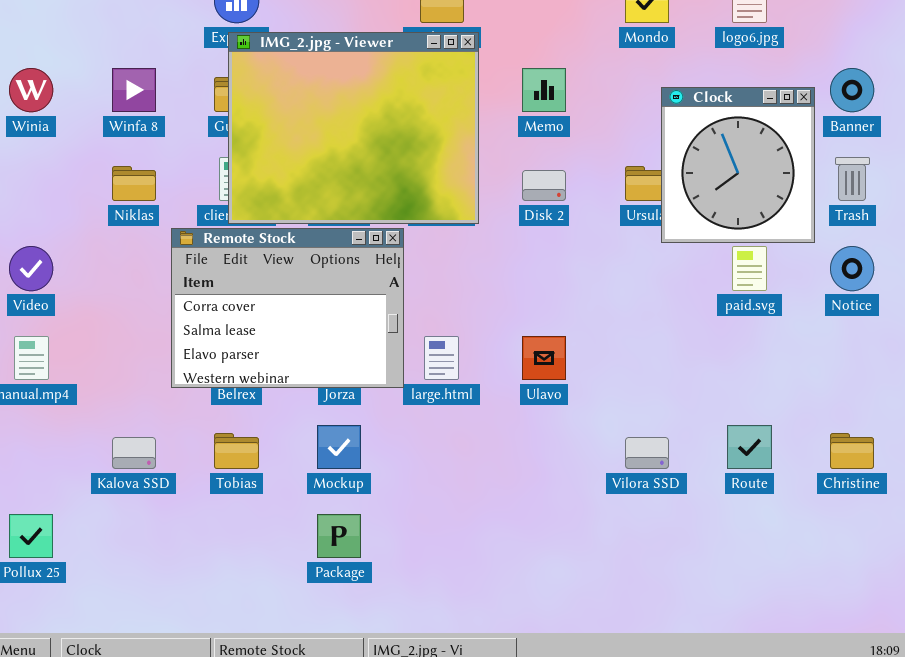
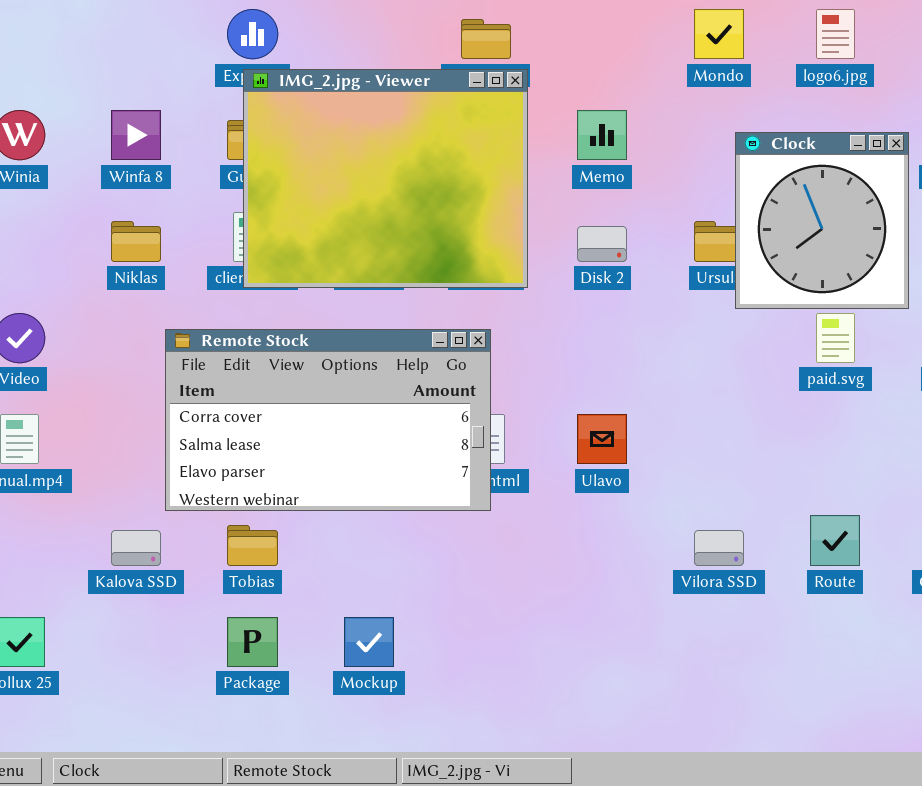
Remote Stock: [171,228,404,388] -> [165,329,491,511], moved, resized
Mockup: [317,425,361,469] -> [344,617,394,667], moved
Package: [317,514,361,558] -> [227,617,278,667], moved

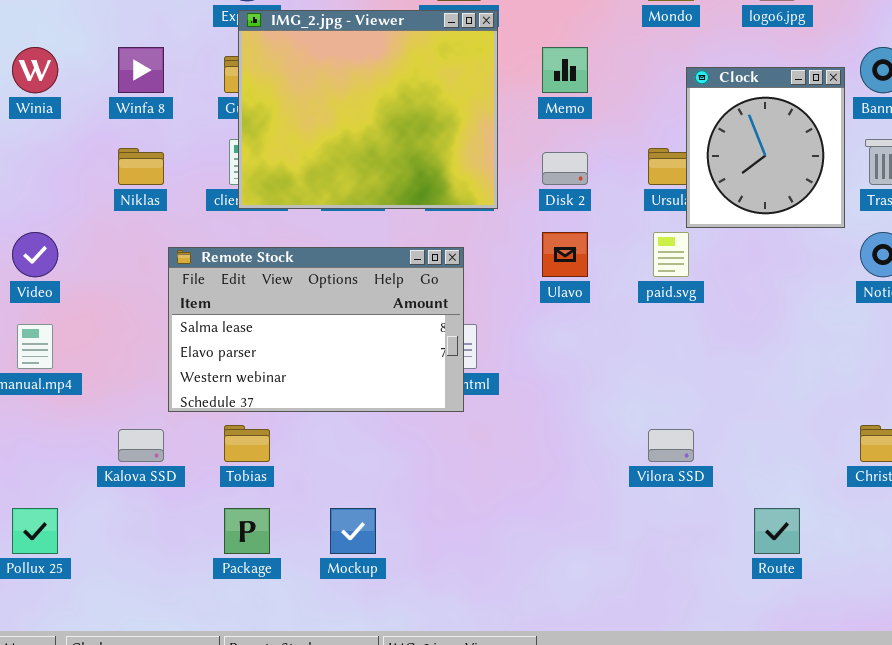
paid.svg: [816,313,855,363] -> [653,232,689,277], moved
Remote Stock: [165,329,491,511] -> [168,247,464,412], scrolled down 1 row
Ulavo: [577,414,627,464] -> [542,232,588,277], moved
Route: [810,515,860,566] -> [754,508,800,554], moved

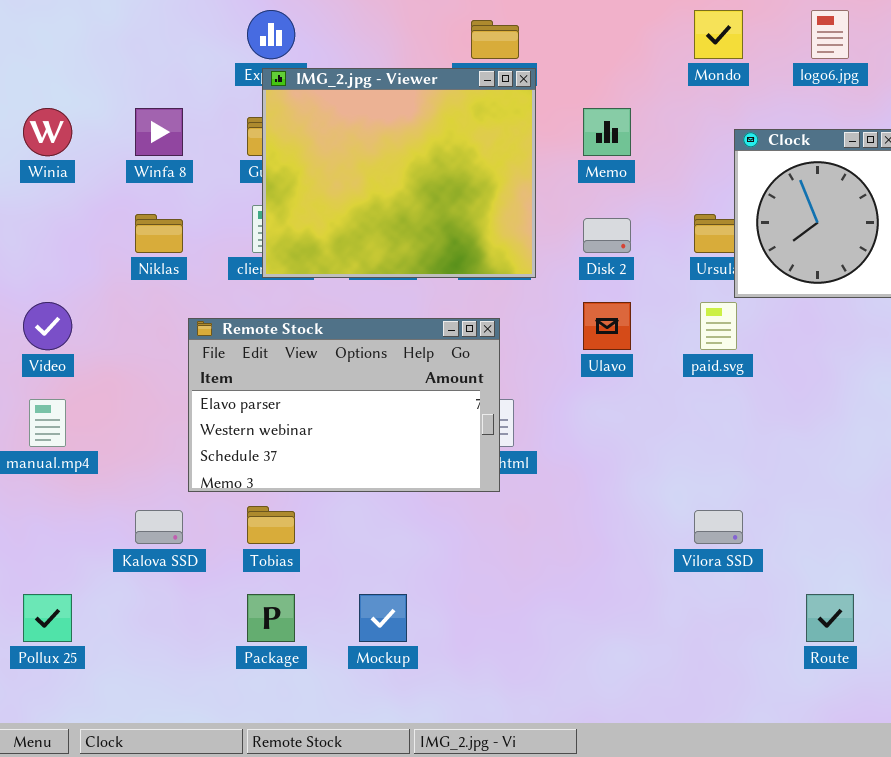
Remote Stock: [168,247,464,412] -> [188,318,500,492], scrolled down 1 row

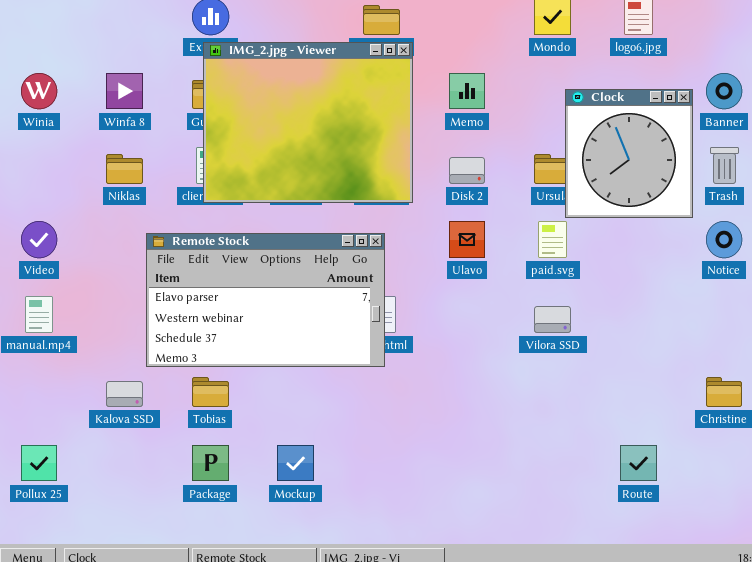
Vilora SSD: [694,510,743,544] -> [534,306,571,333], moved

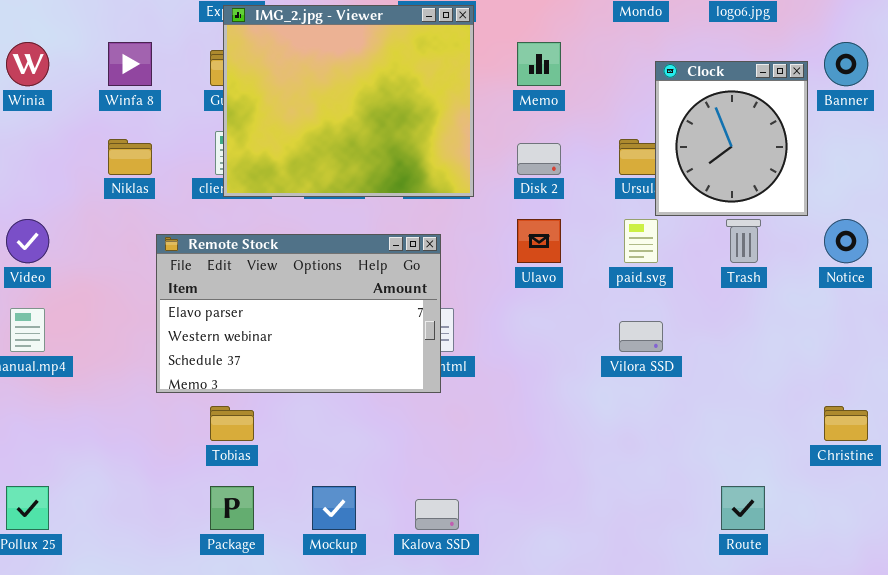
Trash: [710,147,739,184] -> [726,219,761,263], moved
Kalova SSD: [106,381,143,407] -> [415,499,459,530], moved

